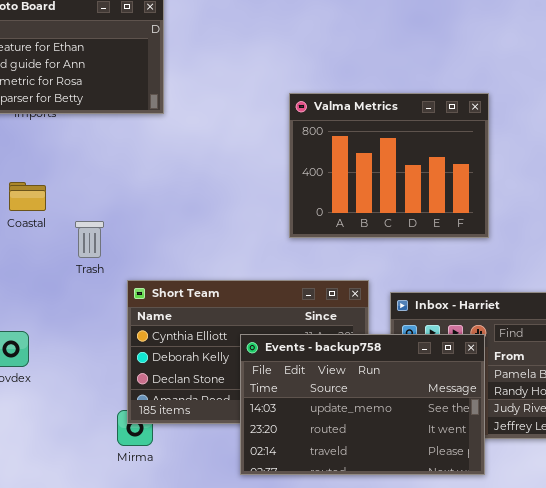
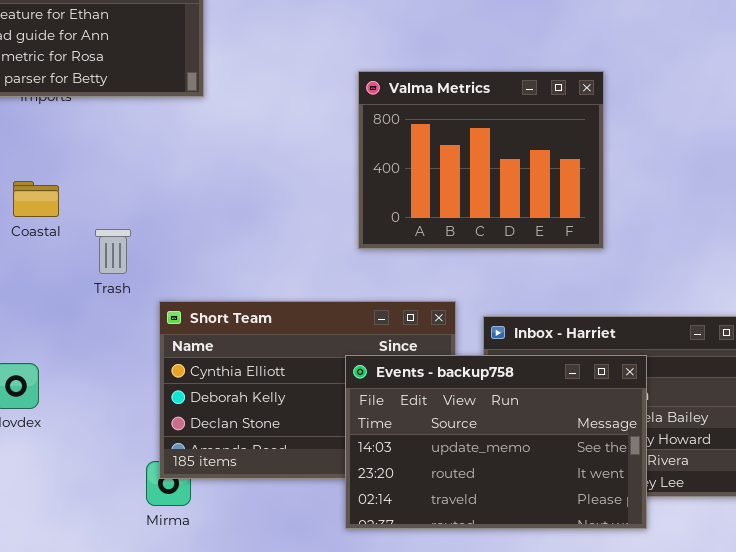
Events - backup758: [240,334,485,475] -> [345,355,647,529], moved

